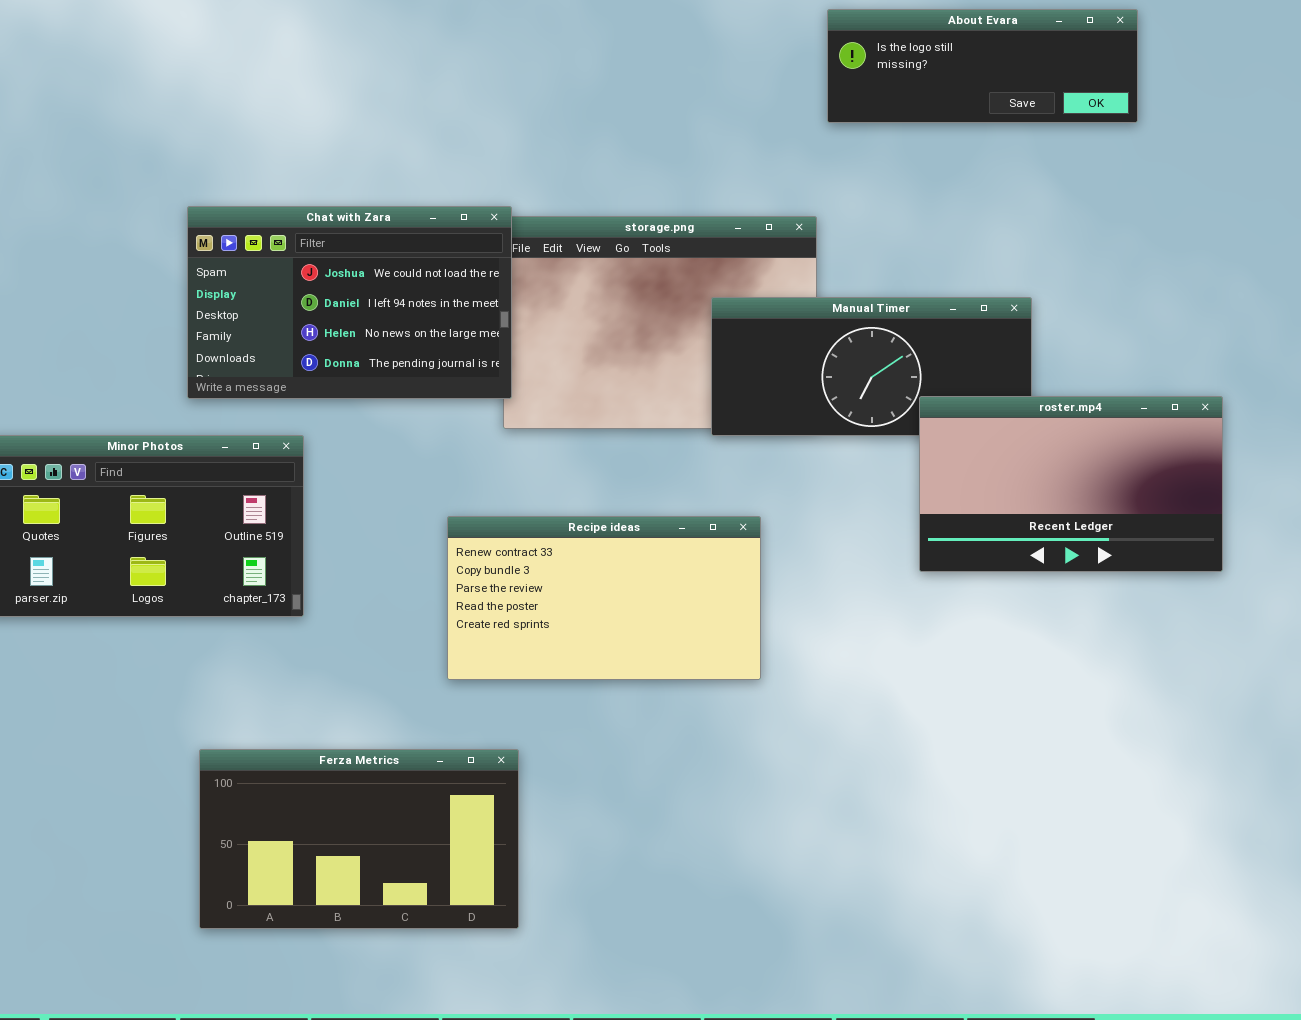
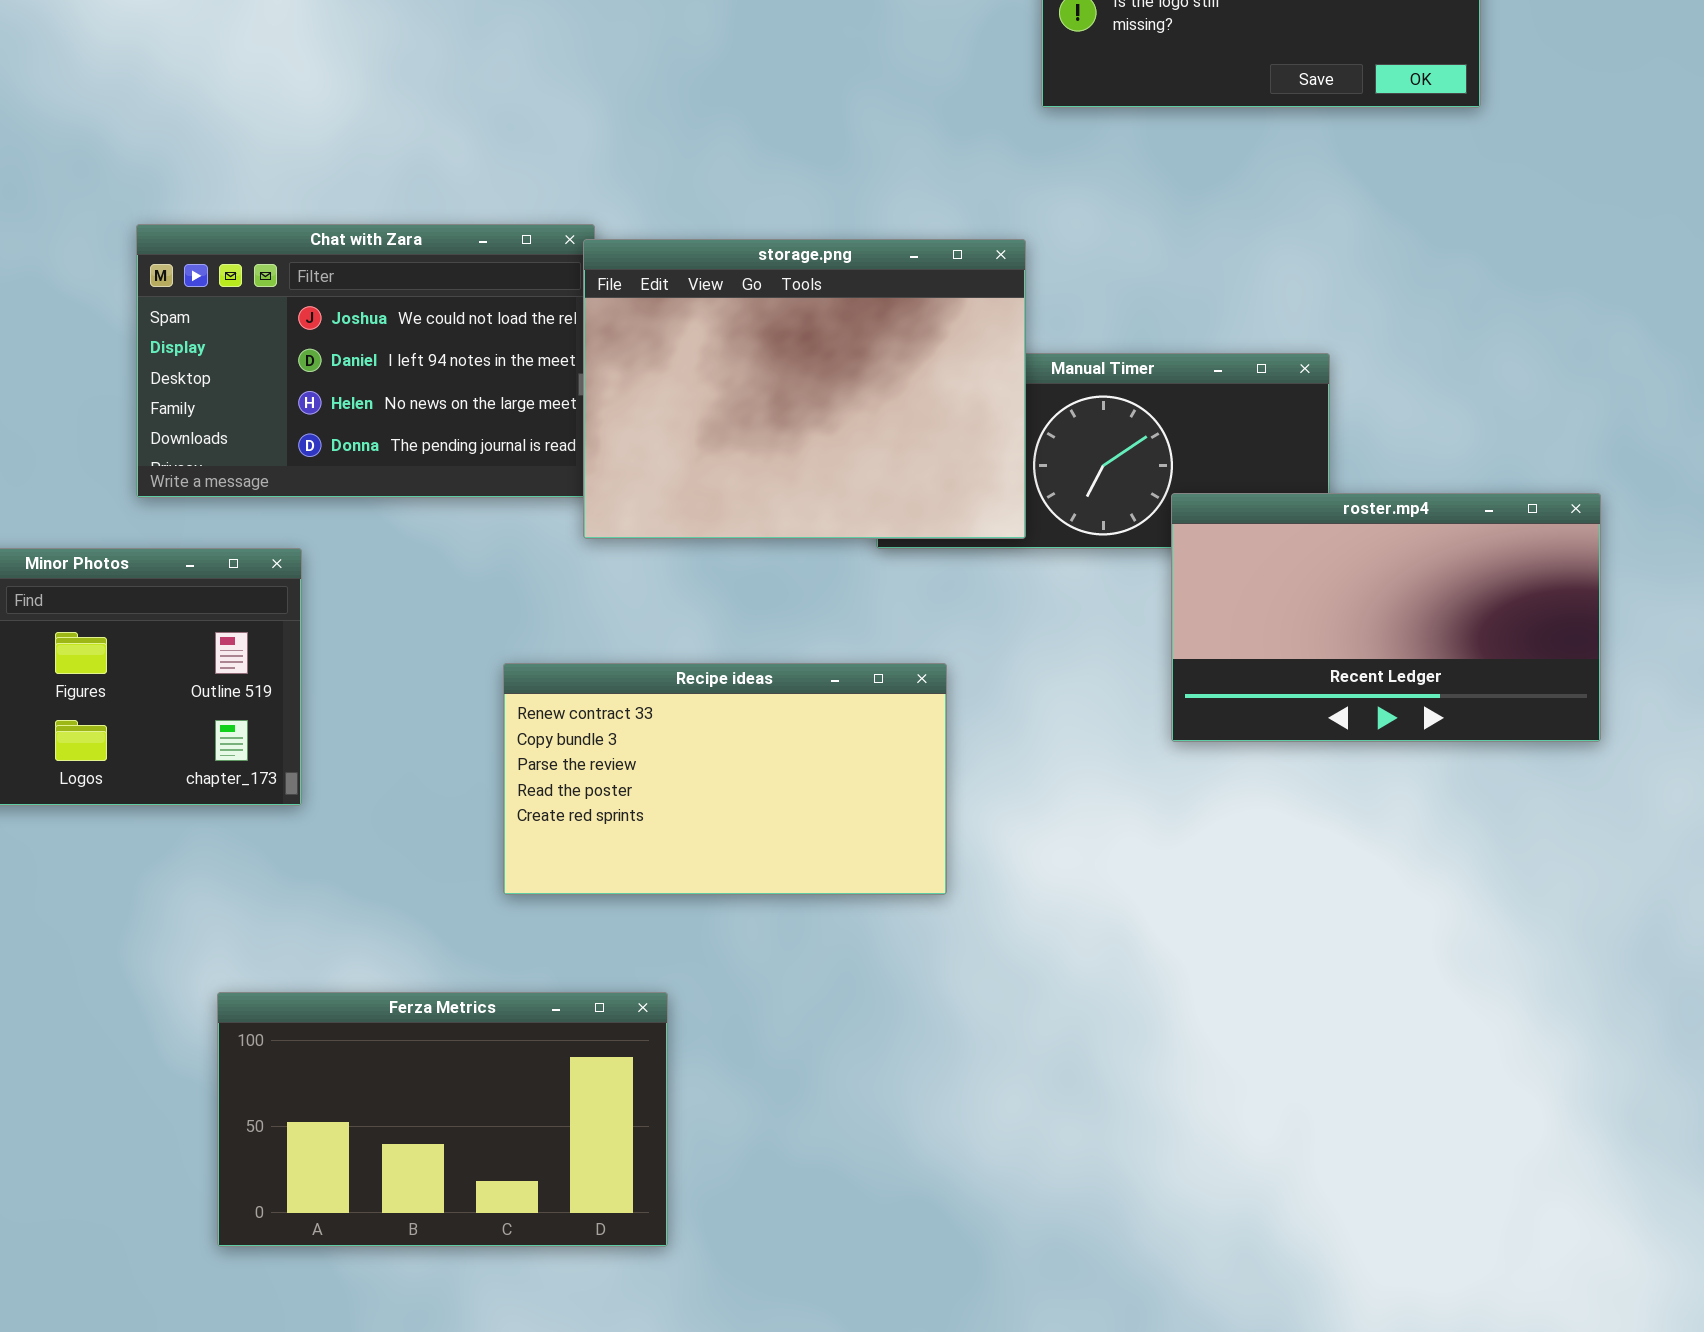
storage.png: [503,216,817,429] -> [583,239,1026,539], raised
Ferza Metrics: [199,749,519,929] -> [217,992,668,1247], moved

